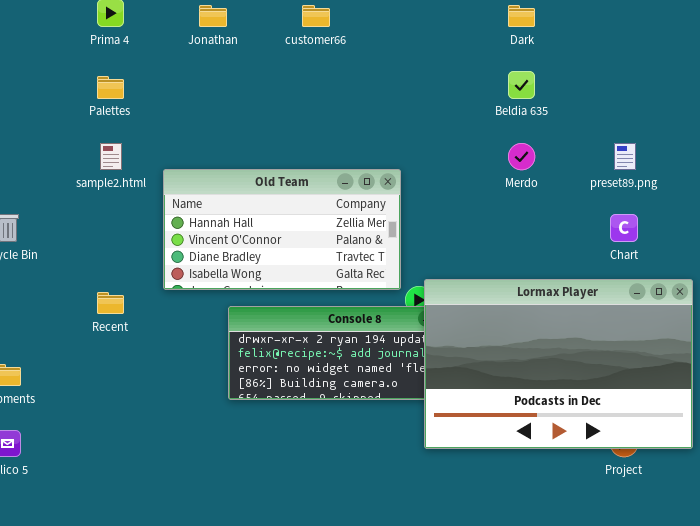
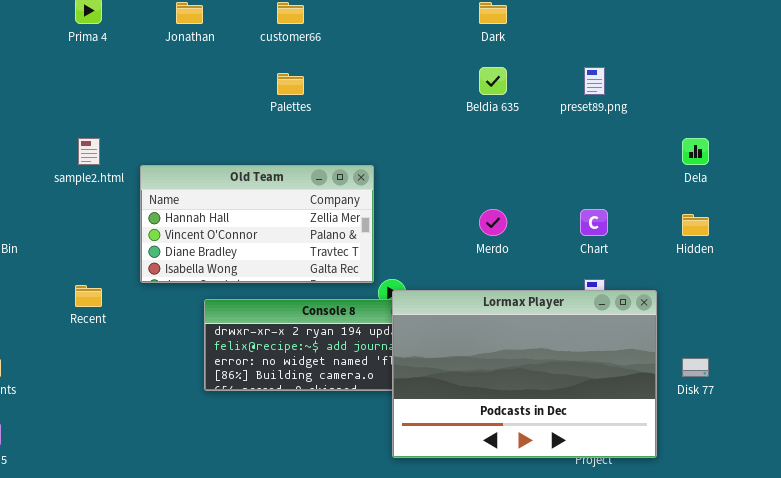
Palettes: [97,76,124,99] -> [277,73,304,95], moved
Merdo: [508,143,535,170] -> [479,209,507,236], moved
preset89.png: [614,143,636,170] -> [584,67,605,95], moved
Lormax Player: [424,279,693,449] -> [392,290,657,458], moved

